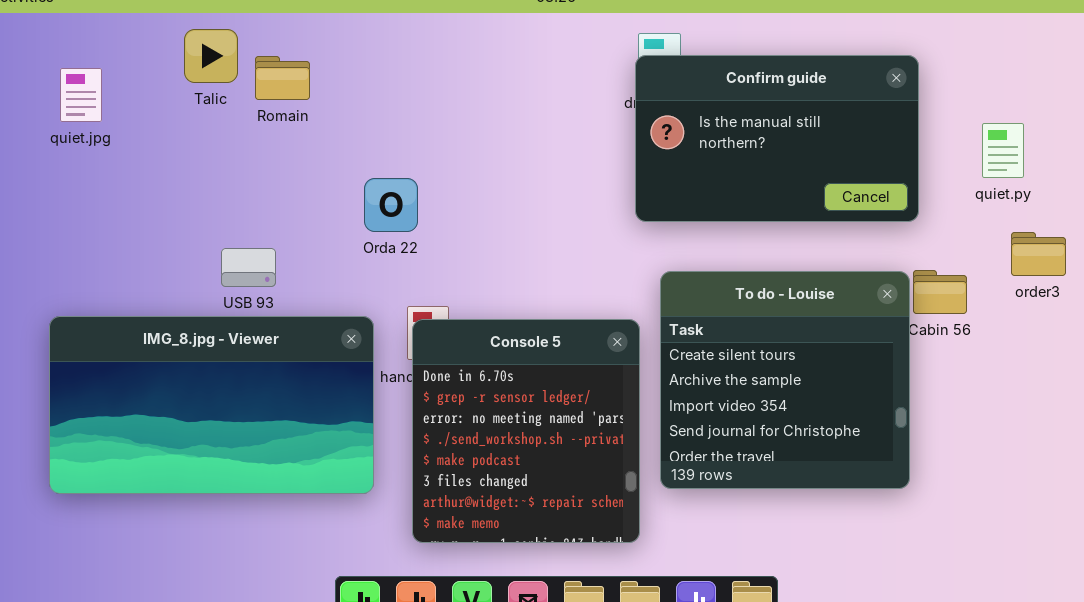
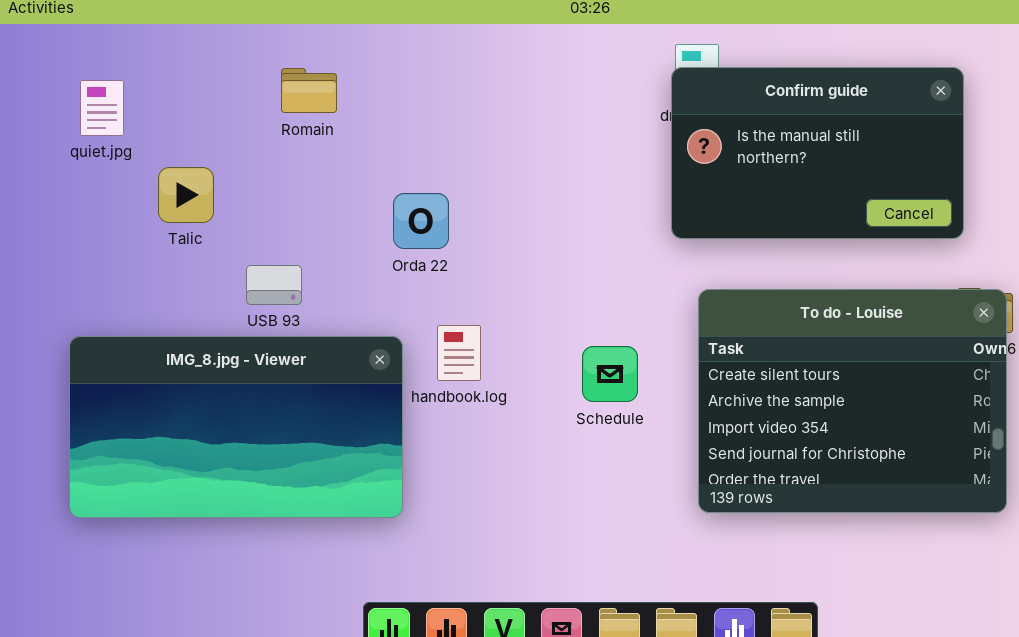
Talic: [184,29,238,83] -> [158,167,214,223], moved
To do - Louise: [660,271,910,489] -> [698,289,1007,513], resized
Console 5: [412,319,640,543] -> none, closed

